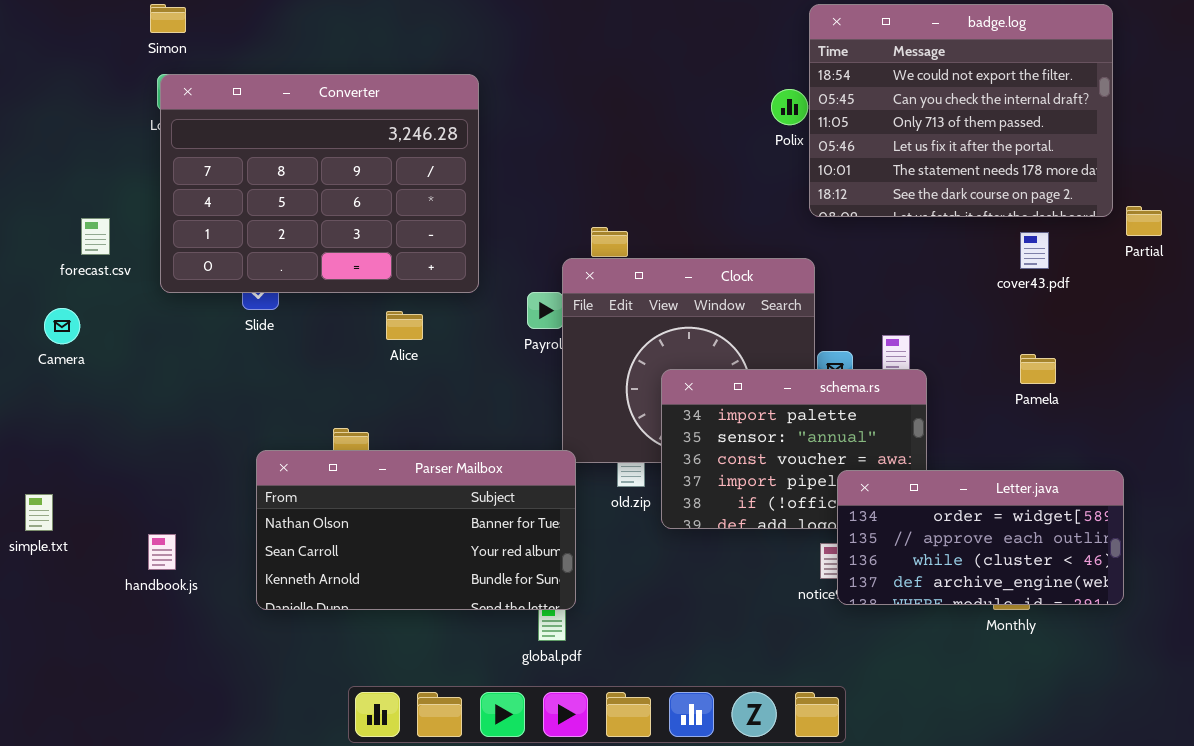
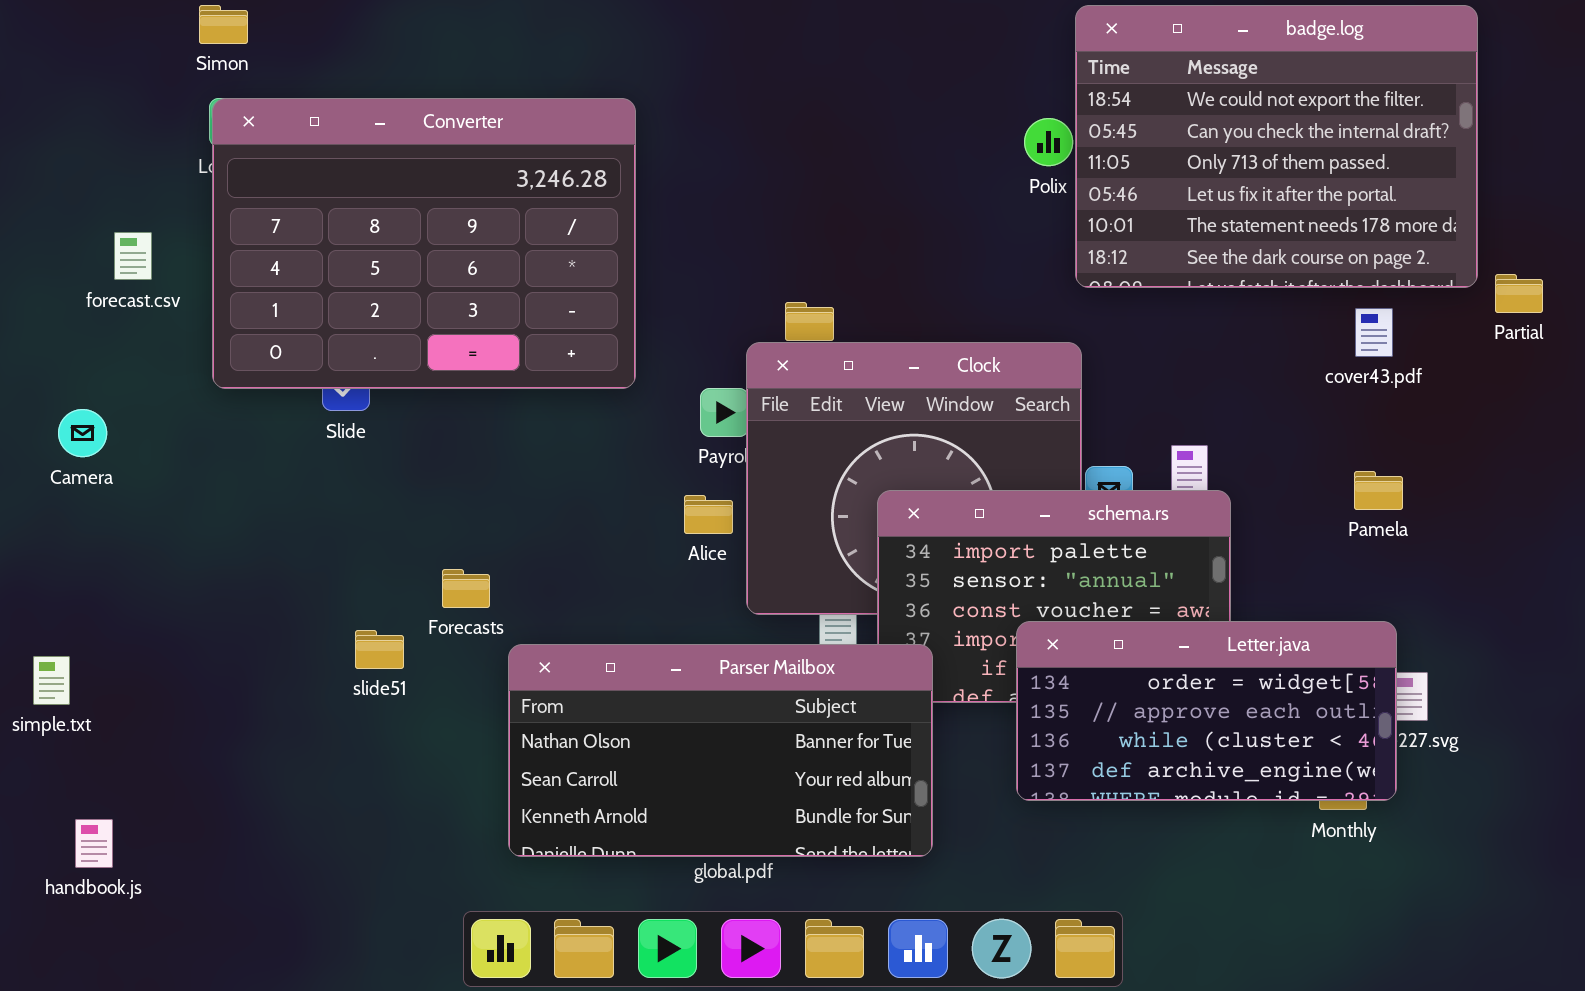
forecast.csv: [81,218,110,255] -> [114,232,152,280], moved
Alice: [386,311,423,340] -> [684,495,733,534], moved
Parser Mailbox: [256,450,576,610] -> [508,644,933,857], moved
Letter.java: [837,470,1124,605] -> [1016,621,1397,801], moved
handbook.js: [148,534,176,570] -> [75,819,113,868], moved

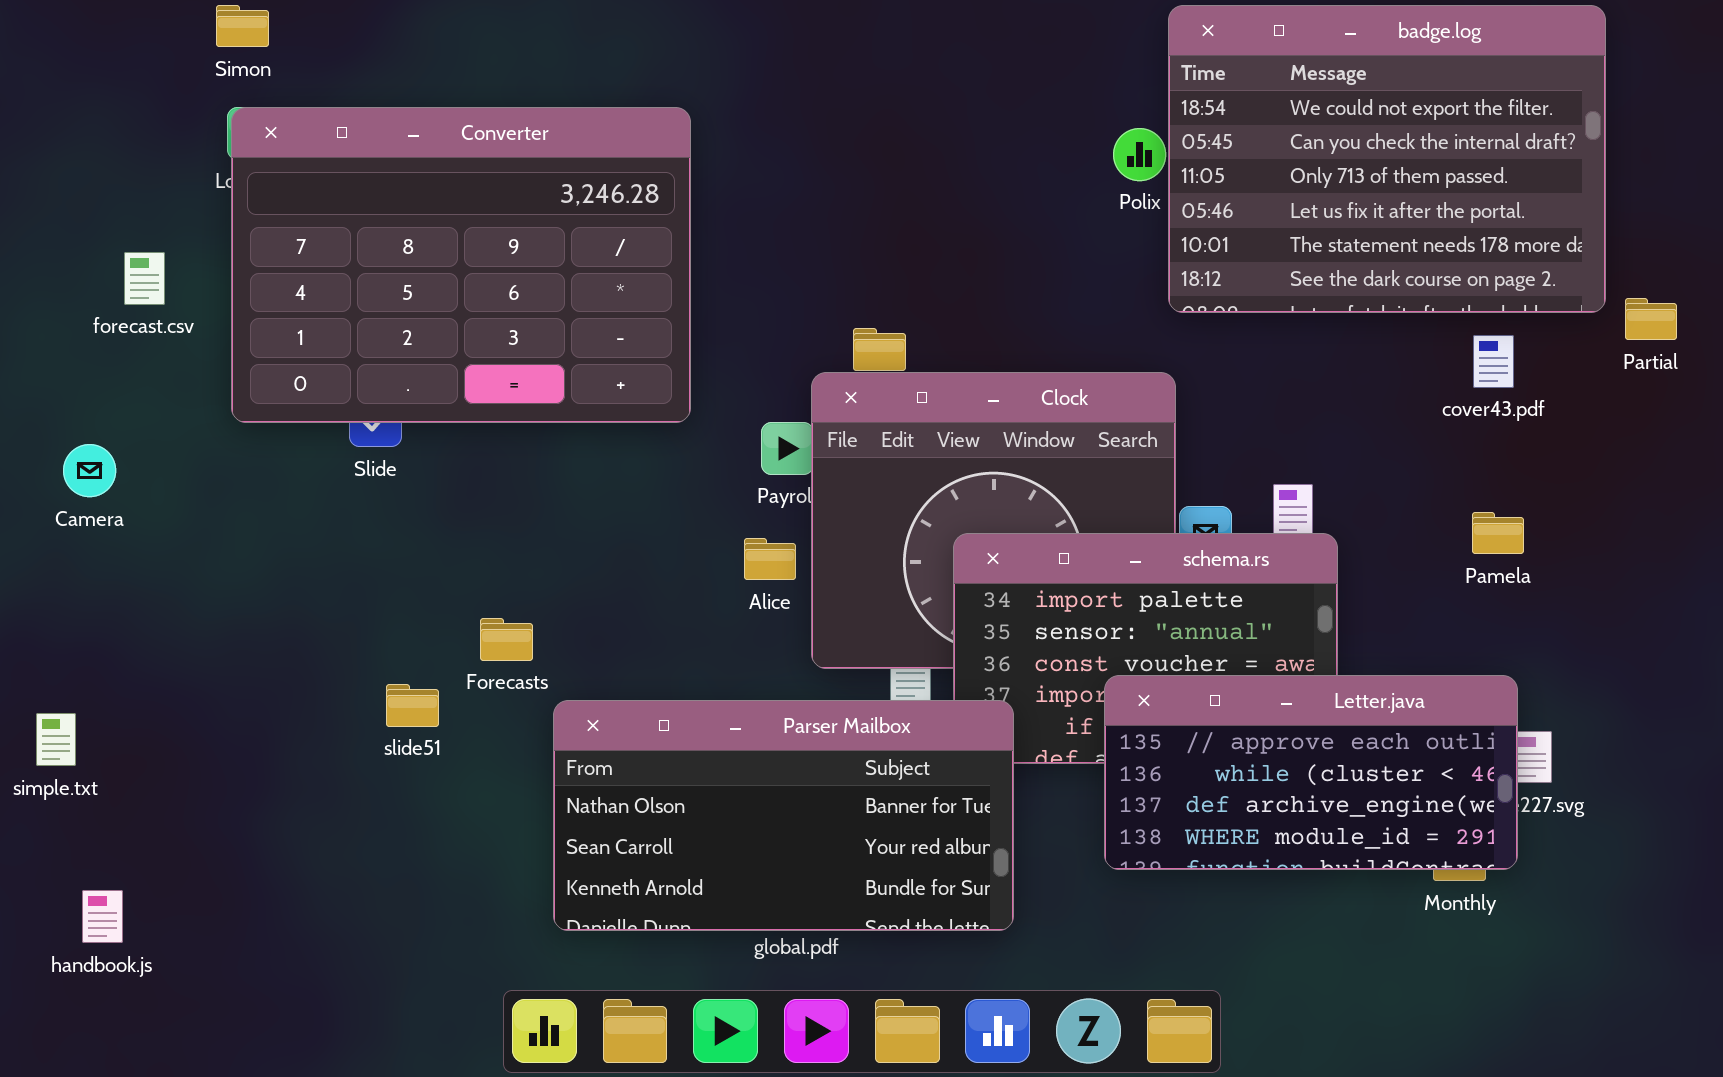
Letter.java: [1016,621,1397,801] -> [1104,675,1518,870], scrolled down 1 row

